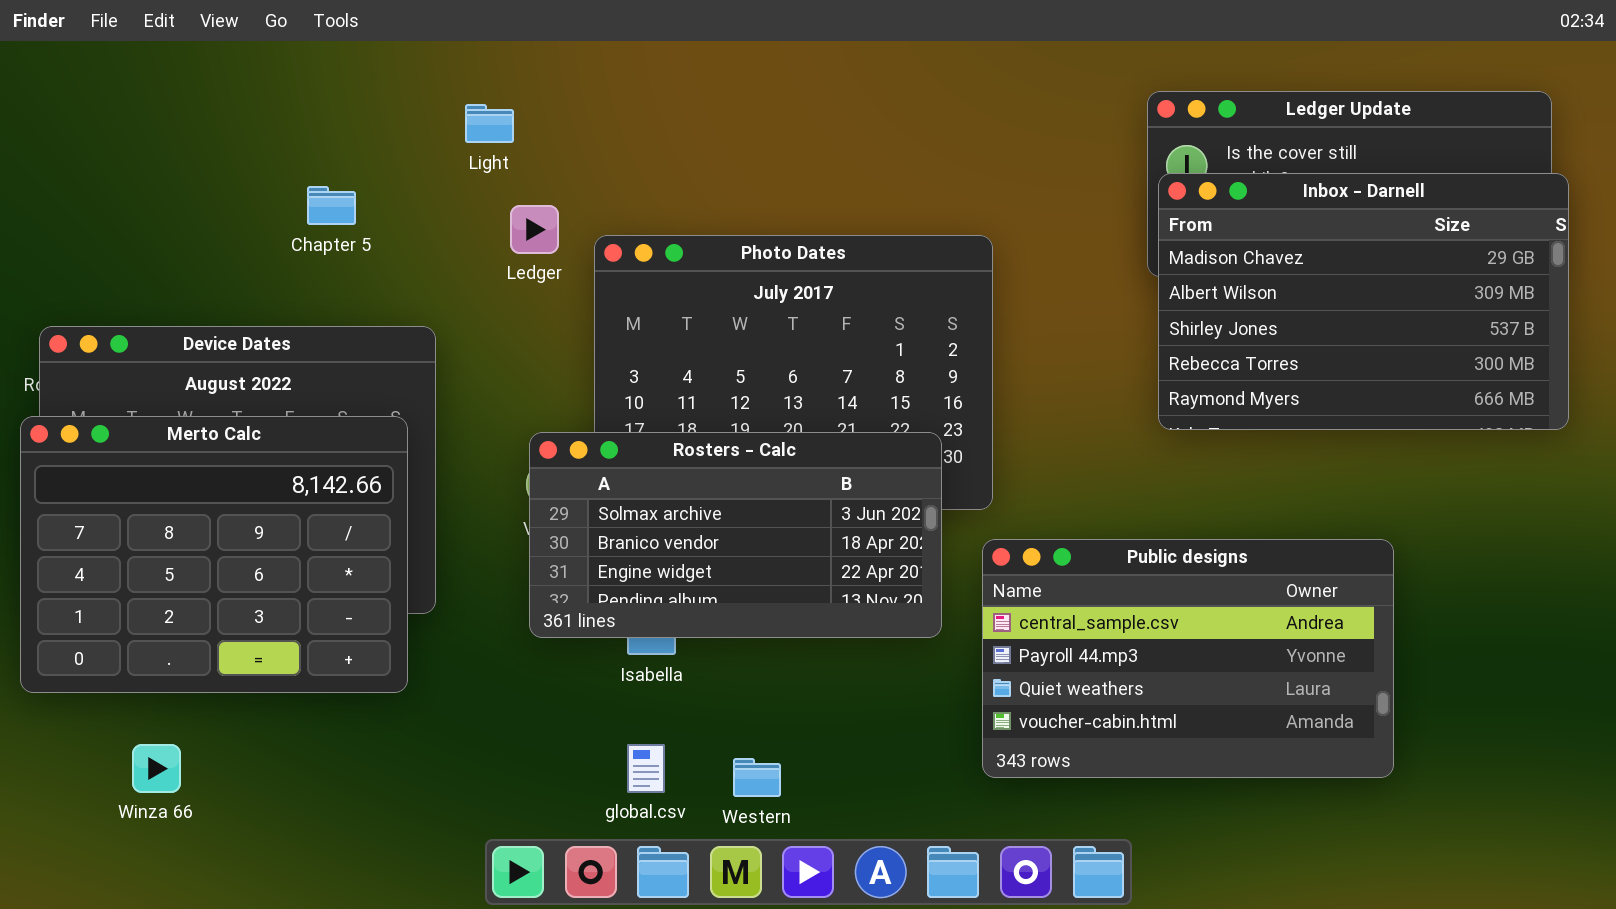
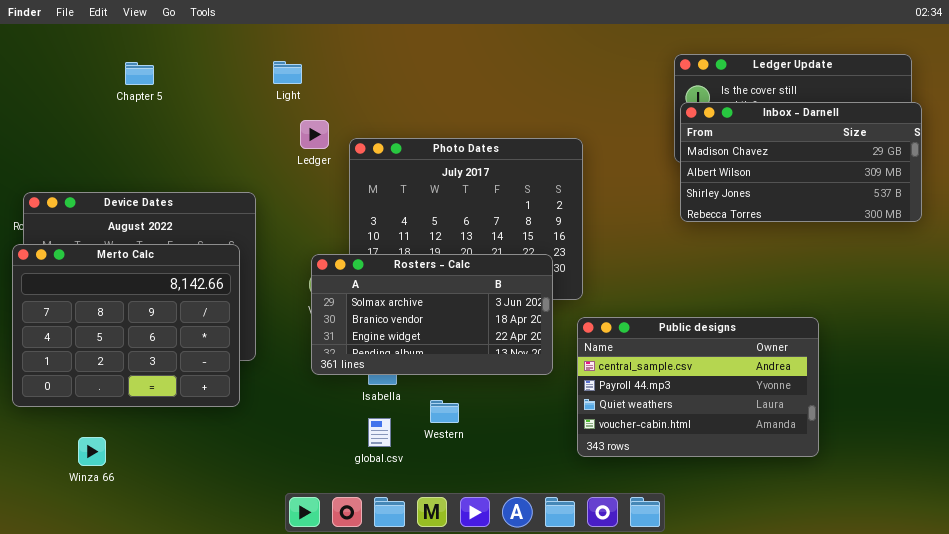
Inbox - Darnell: [1158,173,1569,430] -> [680,102,922,222], resized
Chapter 5: [307,186,356,225] -> [125,62,154,85], moved
global.csv: [627,744,665,793] -> [368,418,391,447], moved
Western: [733,758,781,797] -> [430,400,459,423], moved

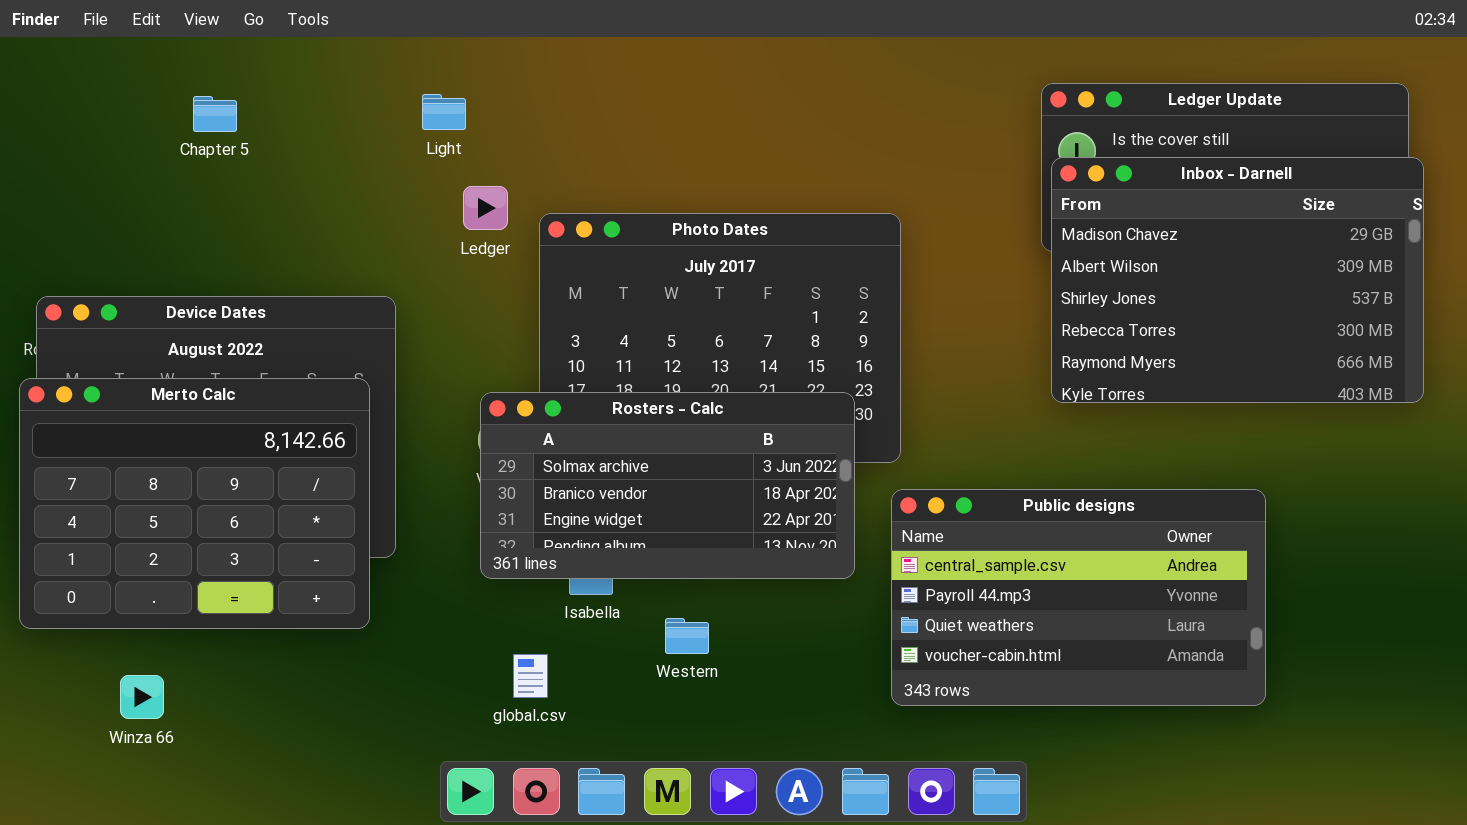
Inbox - Darnell: [680,102,922,222] -> [1051,157,1424,403], resized
global.csv: [368,418,391,447] -> [513,654,548,698], moved

